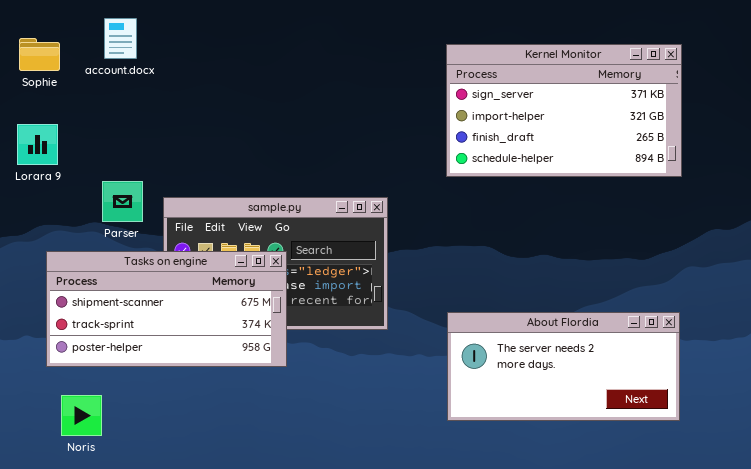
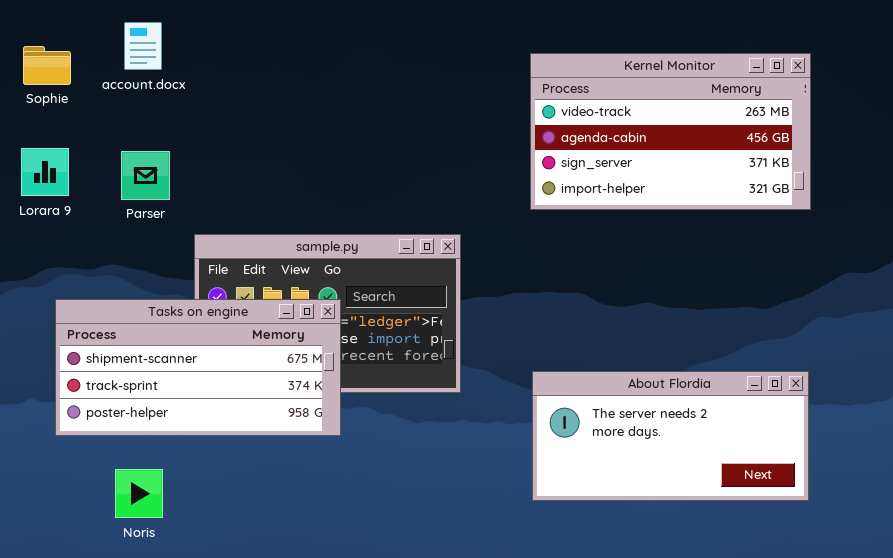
Kernel Monitor: [446,44,682,177] -> [530,53,811,210], scrolled up 2 rows
Parser: [102,181,143,222] -> [121,151,170,200], moved
Noris: [61,395,102,436] -> [115,469,163,518], moved

